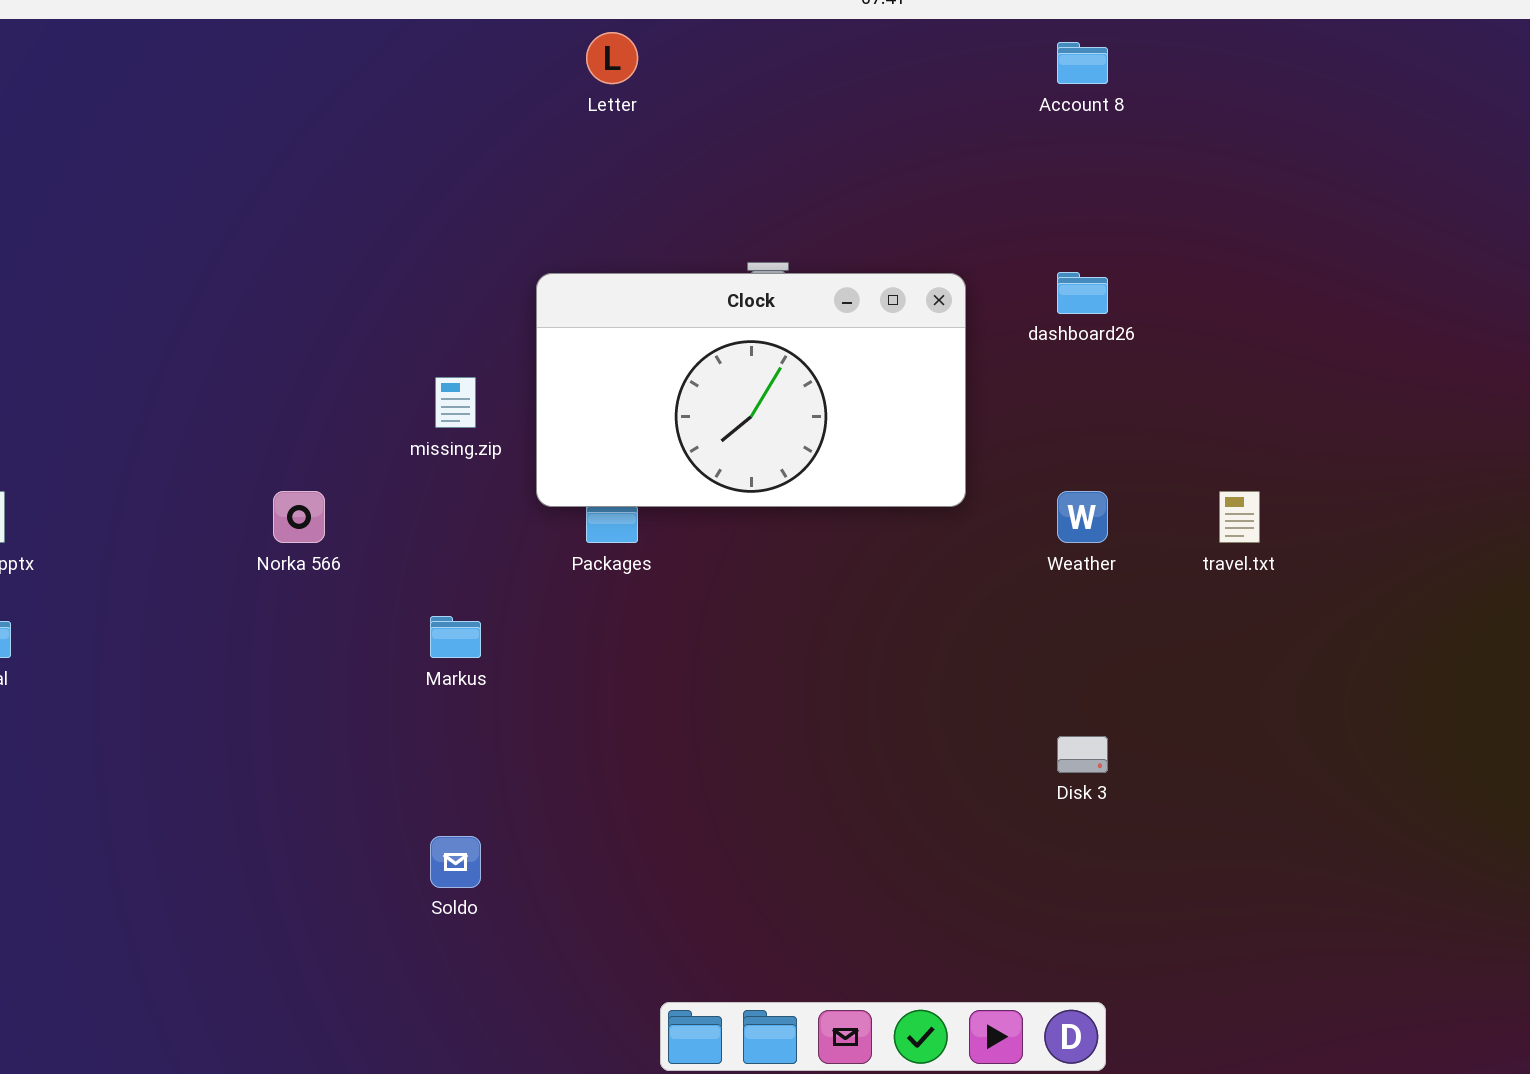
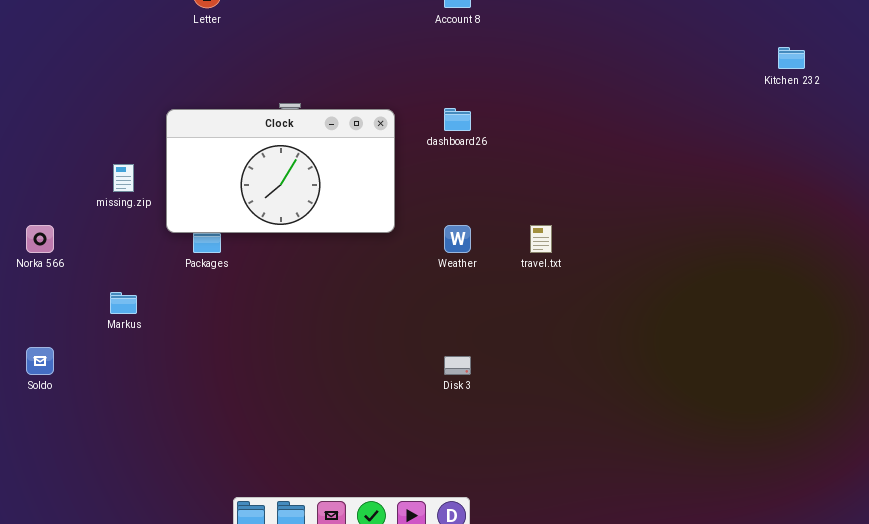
Soldo: [430,836,481,888] -> [26,347,54,375], moved

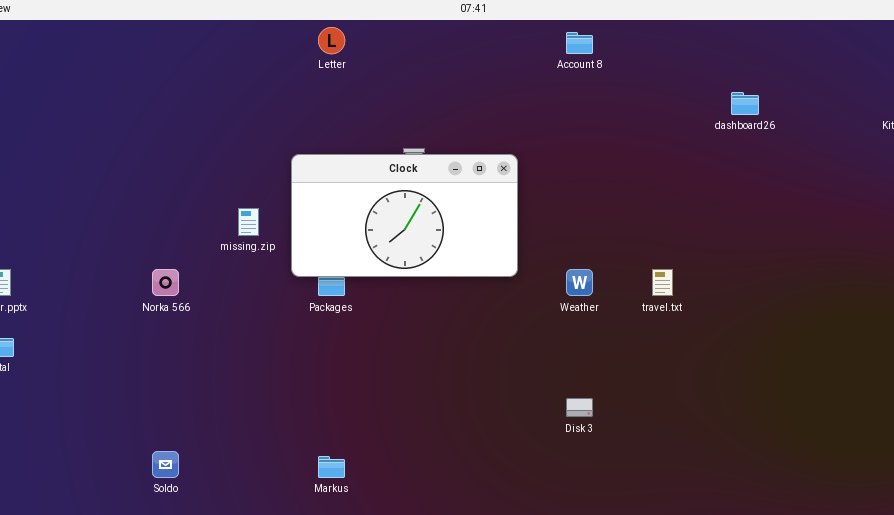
dashboard26: [444,108,471,131] -> [731,92,759,115], moved
Markus: [110,292,137,314] -> [318,456,345,478], moved
Soldo: [26,347,54,375] -> [152,451,179,478], moved

